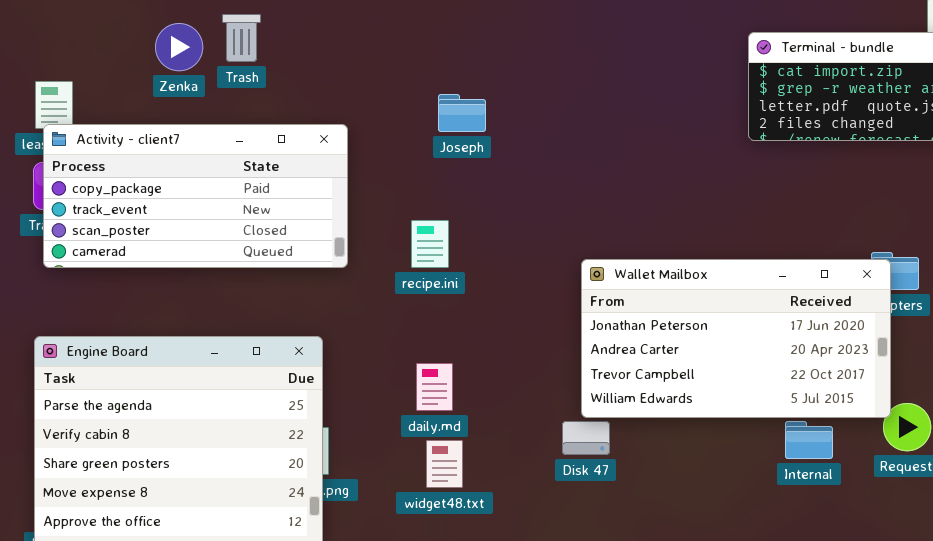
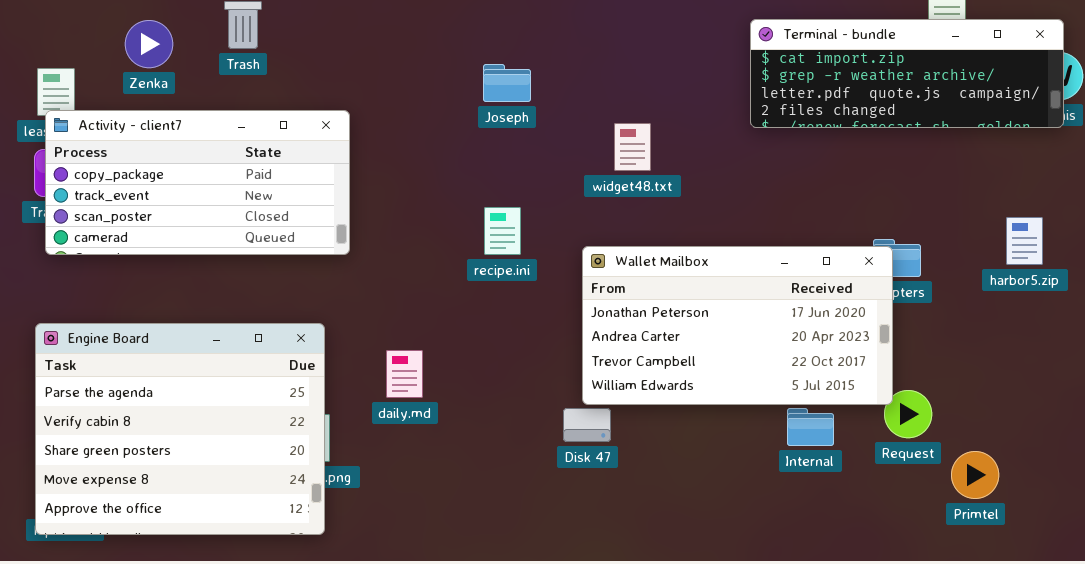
Zenka: [155,23,203,71] -> [125,20,173,68], moved
Joseph: [438,94,486,132] -> [483,64,531,102], moved
recipe.ini: [411,220,449,268] -> [484,207,521,255], moved
daily.md: [416,363,453,411] -> [386,350,423,398], moved
widget48.txt: [426,440,463,488] -> [614,123,651,171], moved

